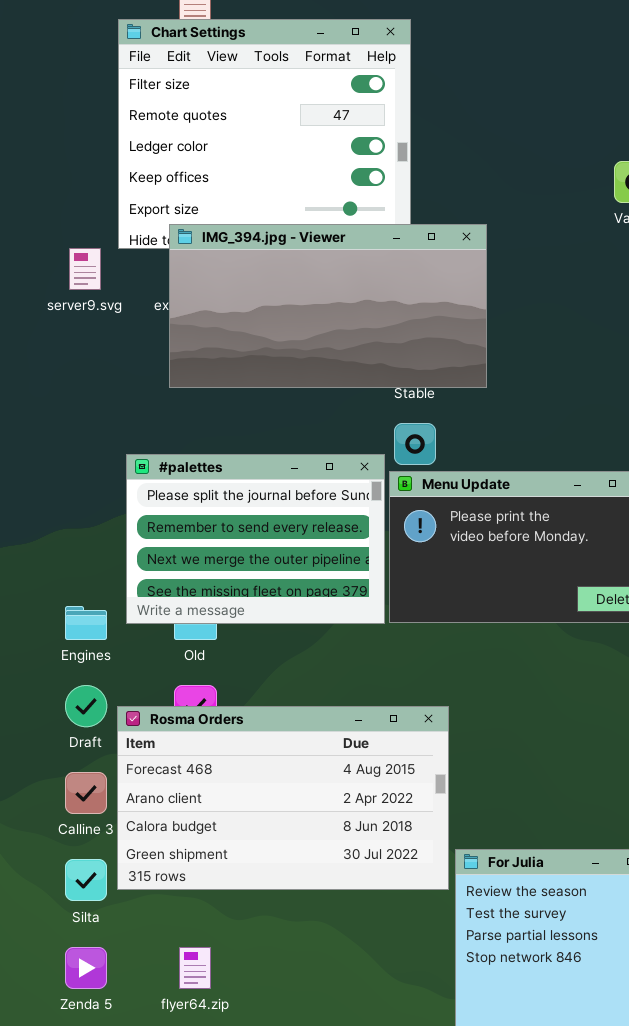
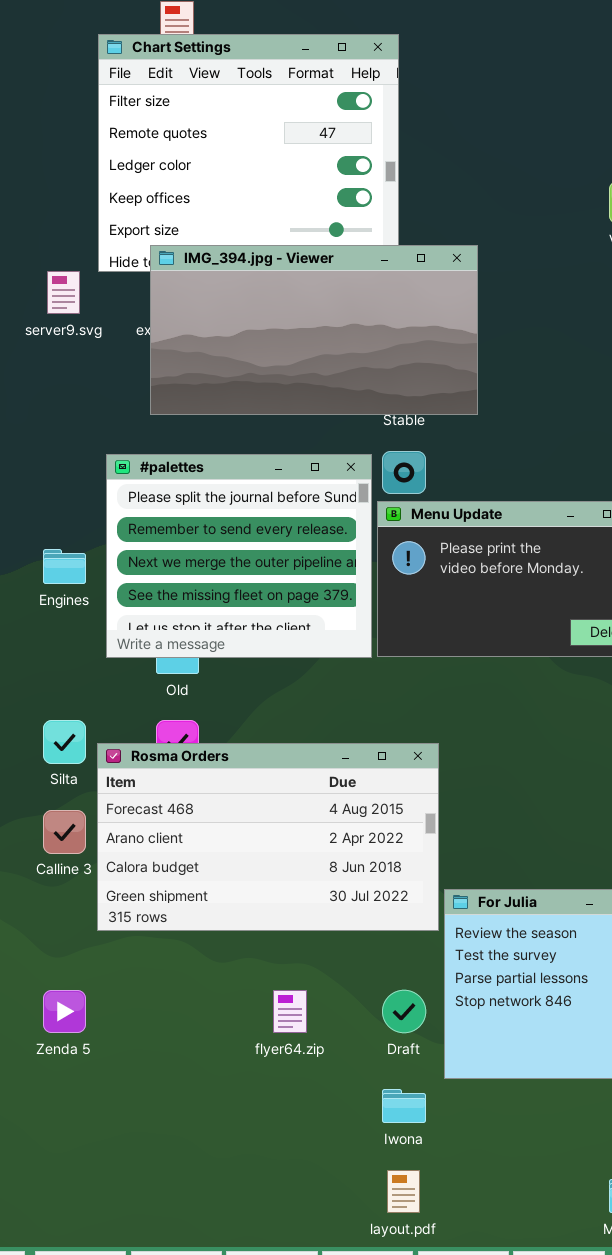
#palettes: [126,454,385,624] -> [106,454,372,658], resized
Engines: [65,606,107,640] -> [43,549,86,584], moved
Draft: [65,685,107,727] -> [382,990,426,1033], moved
Silta: [65,859,107,901] -> [43,720,86,764], moved
flyer64.zip: [179,947,211,989] -> [273,990,307,1033], moved

